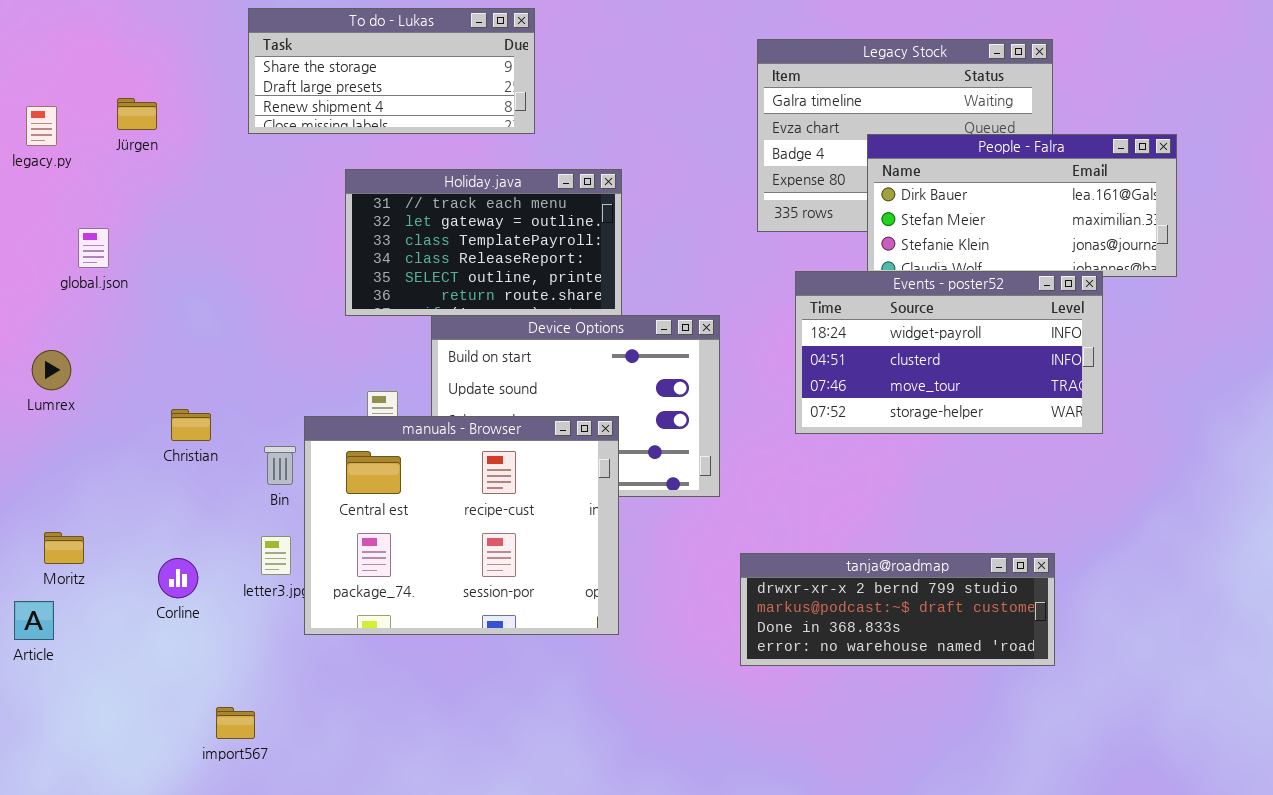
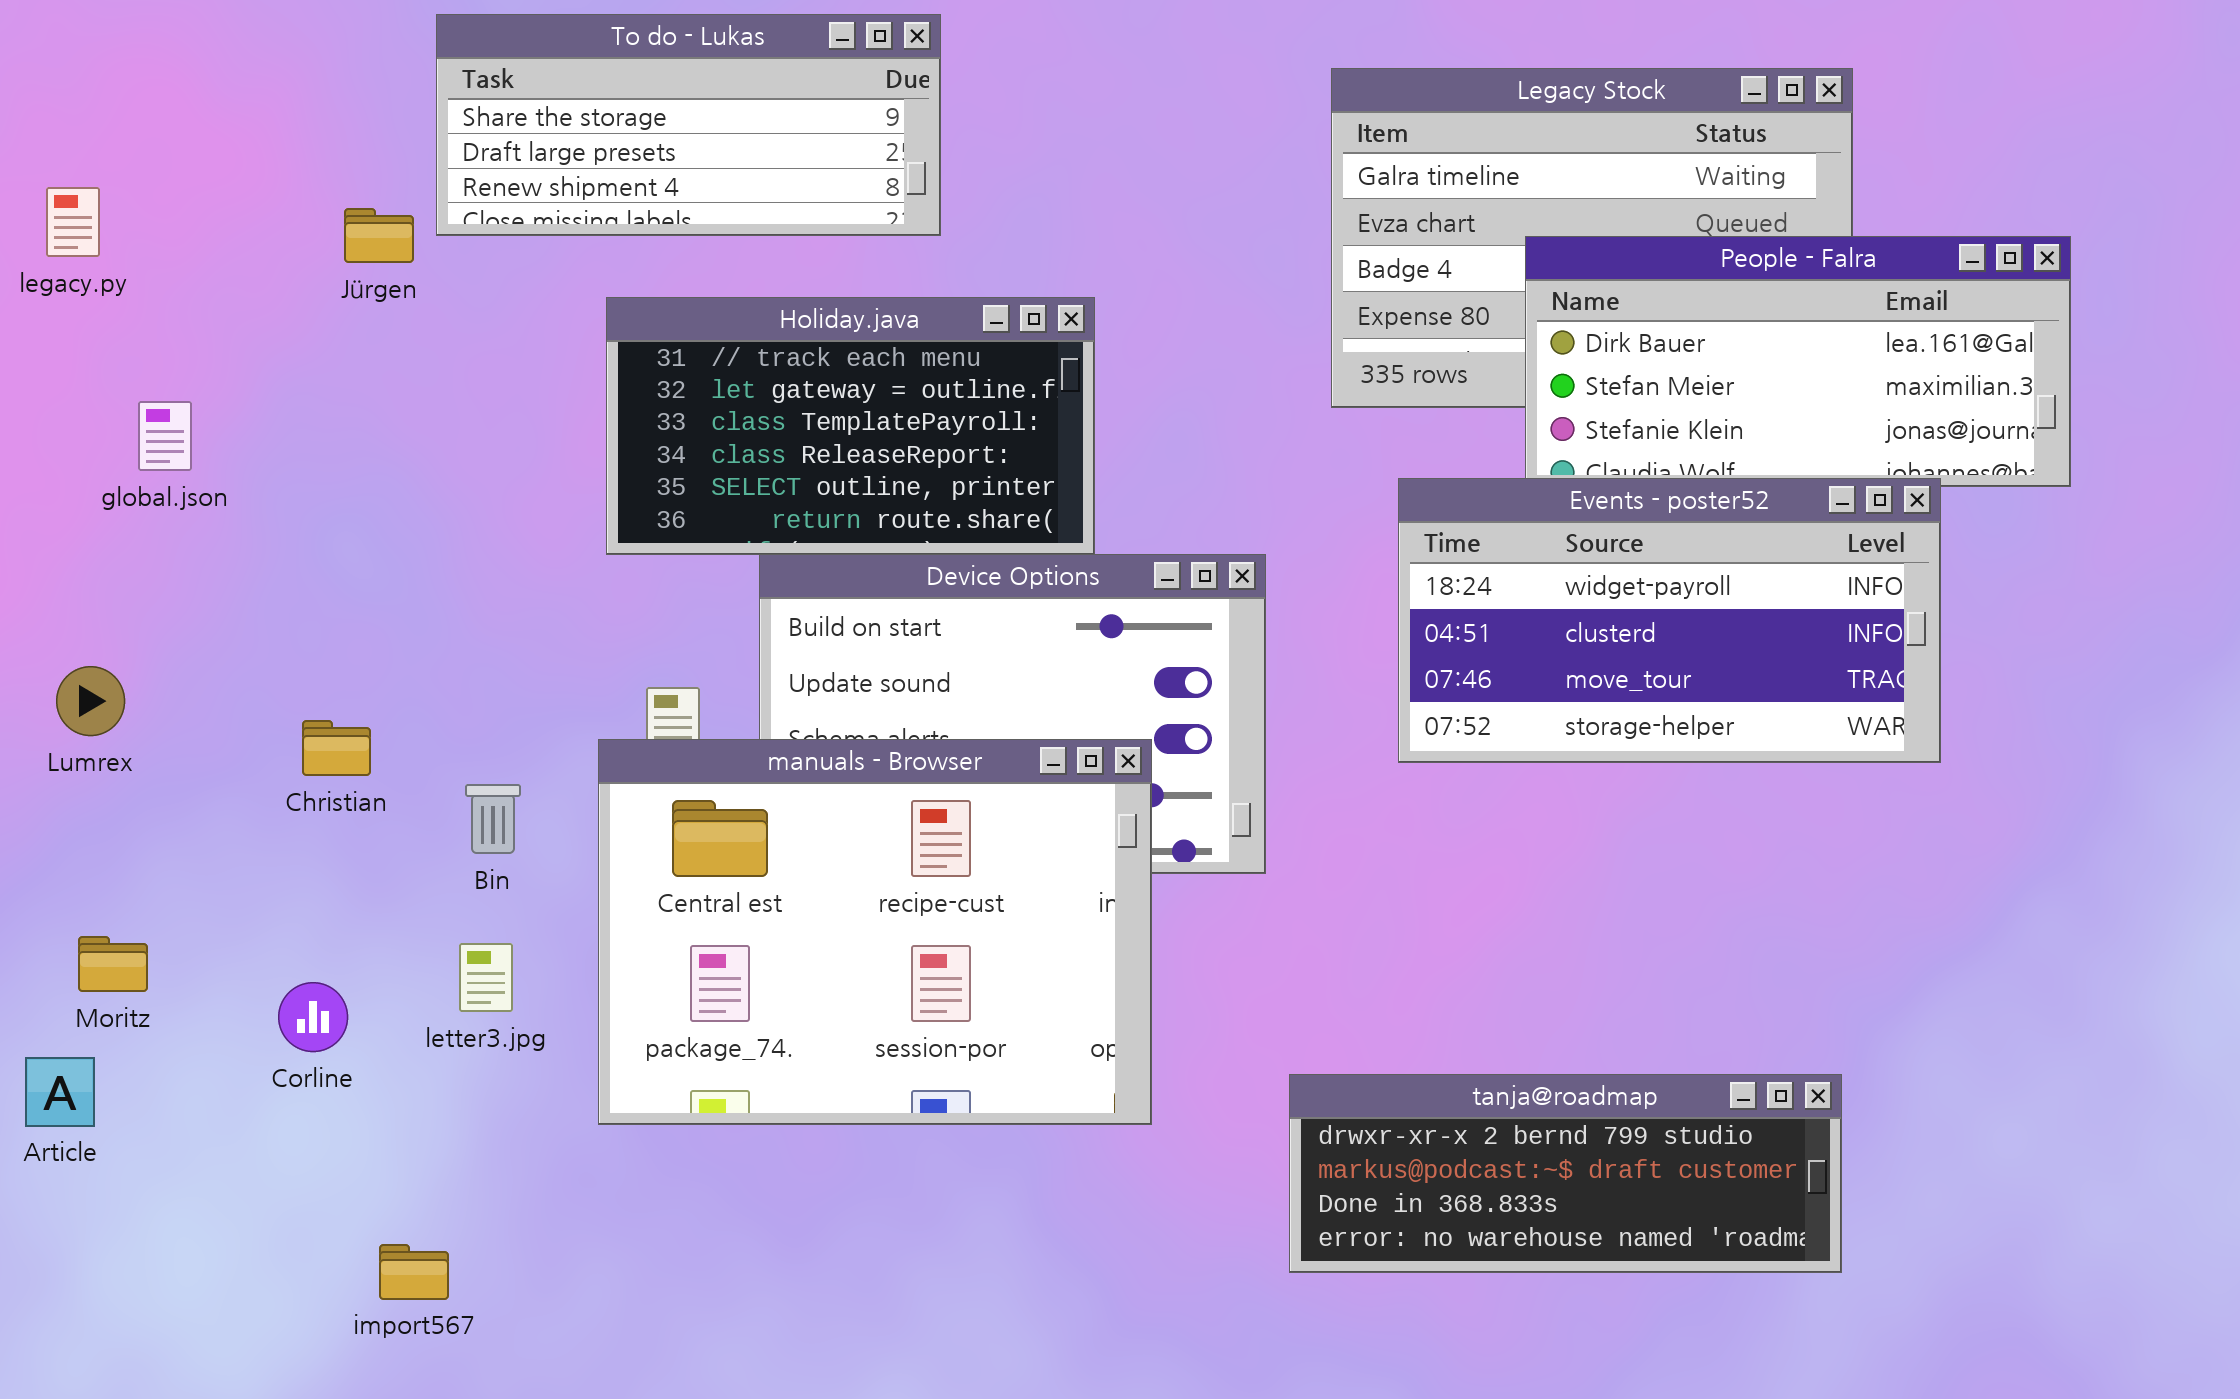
Jürgen: [117,98,157,130] -> [344,208,414,263], moved
Lumrex: [32,350,71,390] -> [56,666,125,736], moved
manuals - Browser: [304,416,619,635] -> [598,739,1152,1125], moved
tanja@roadmap: [740,553,1055,666] -> [1289,1074,1842,1273], moved

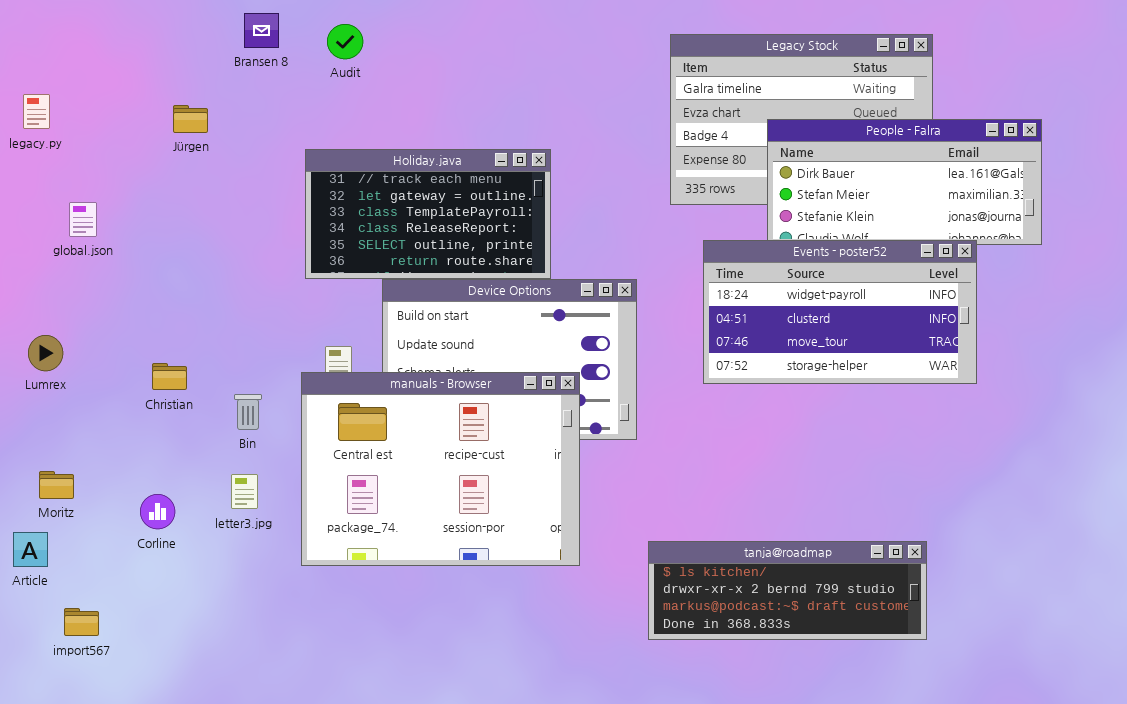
To do - Lukas: [436,14,941,236] -> none, closed
tanja@roadmap: [1289,1074,1842,1273] -> [648,541,927,640], scrolled up 1 row
import567: [379,1244,449,1300] -> [64,608,99,636], moved

